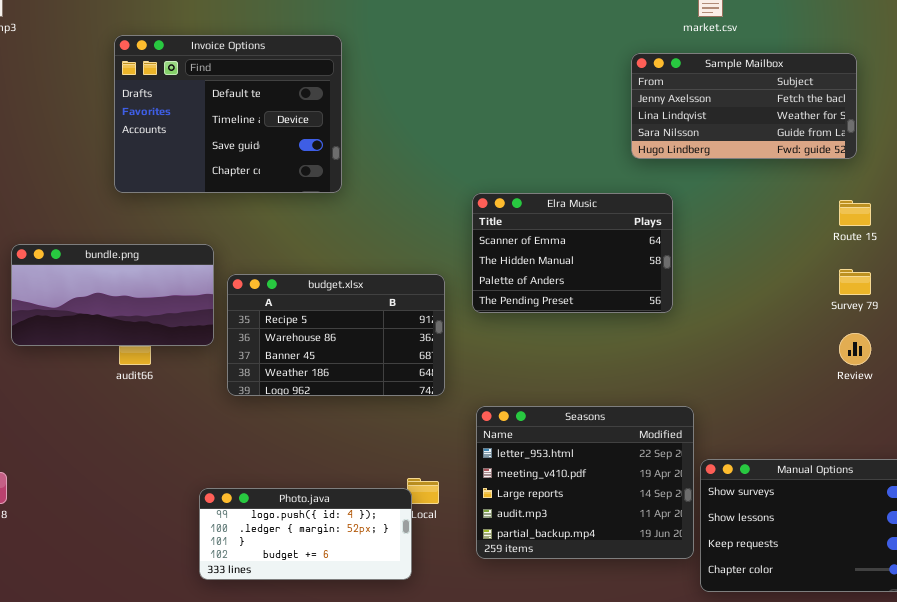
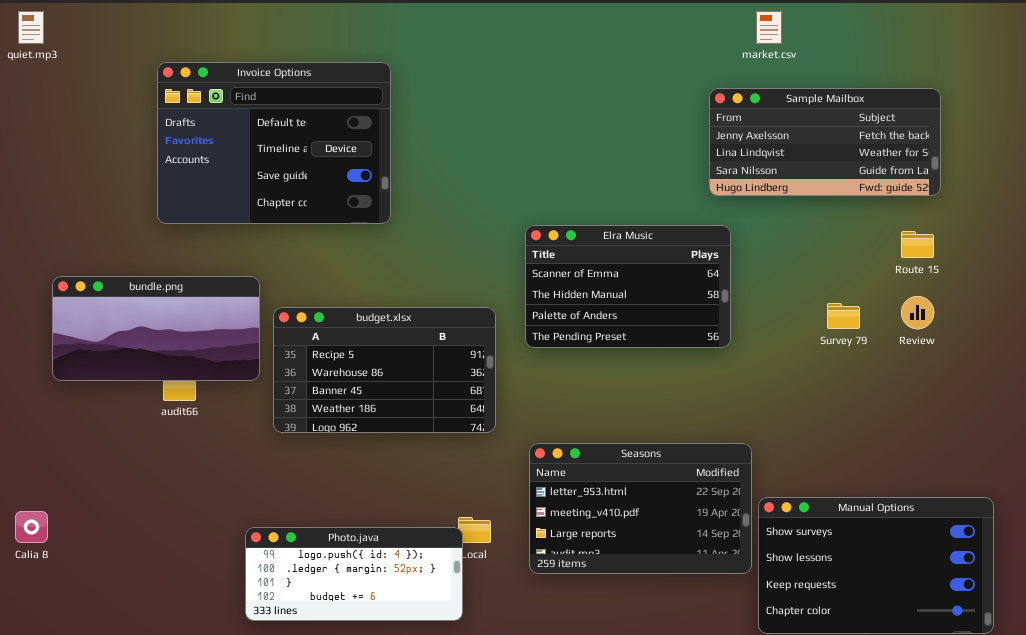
Sample Mailbox: [631,53,857,159] -> [709,88,941,196], moved
Survey 79: [839,269,871,295] -> [827,303,860,329], moved
Review: [839,333,871,365] -> [901,296,934,329], moved
Seasons: [476,406,694,559] -> [529,443,752,574], resized

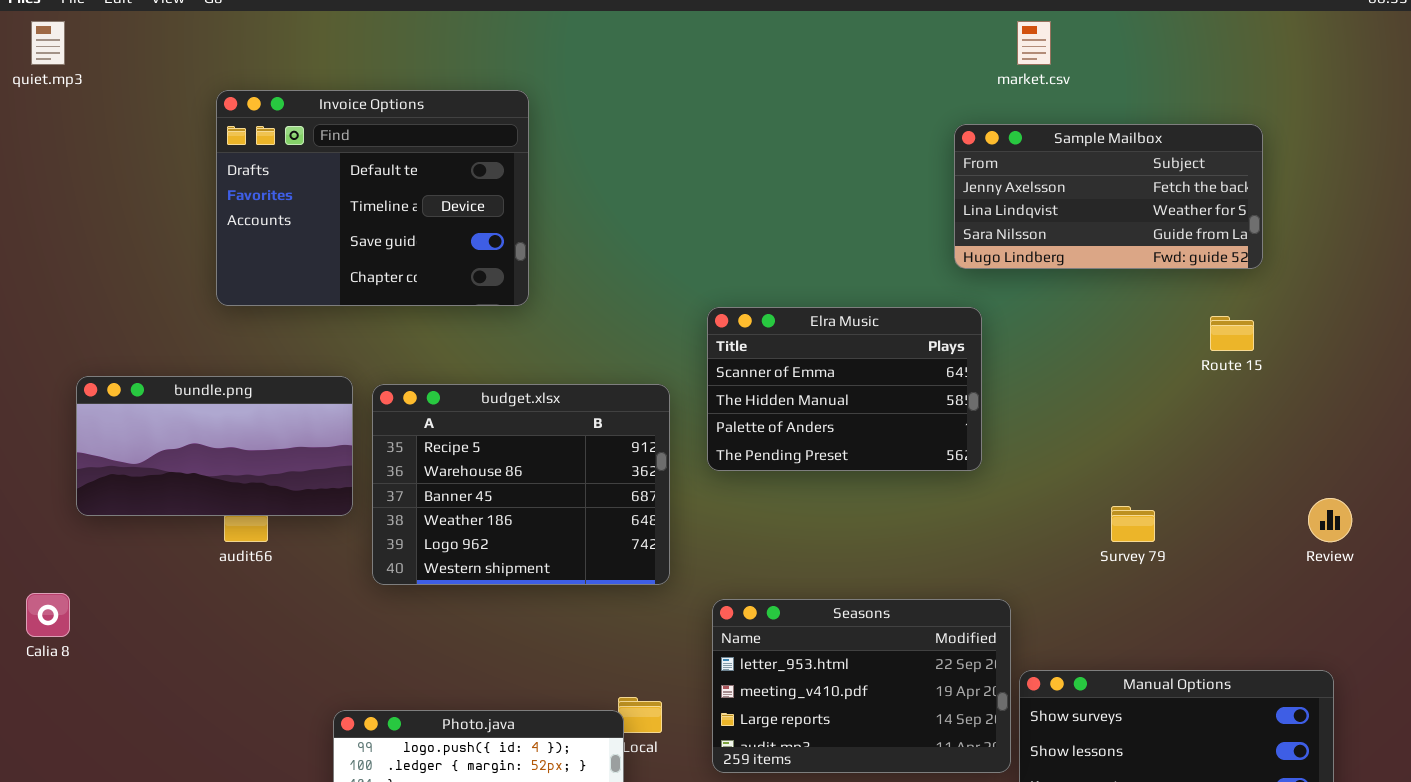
Review: [901,296,934,329] -> [1308,498,1352,542], moved
Survey 79: [827,303,860,329] -> [1111,506,1155,542], moved
budget.xlsx: [273,307,496,433] -> [372,384,670,585], resized
Calia 8: [15,511,48,543] -> [26,593,70,637], moved

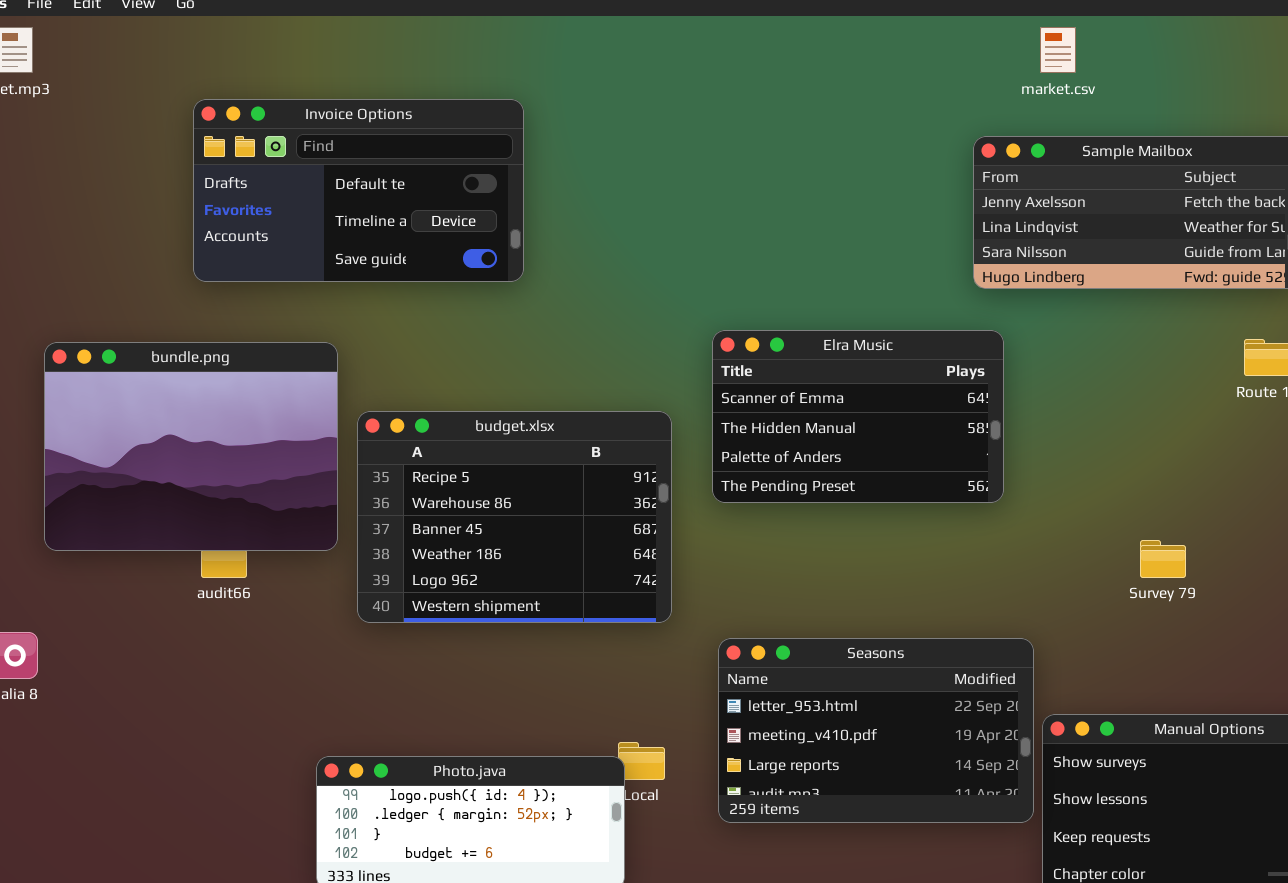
Invoice Options: [216,90,529,306] -> [193,99,524,282], resized
bundle.png: [76,376,353,516] -> [44,342,338,551], resized

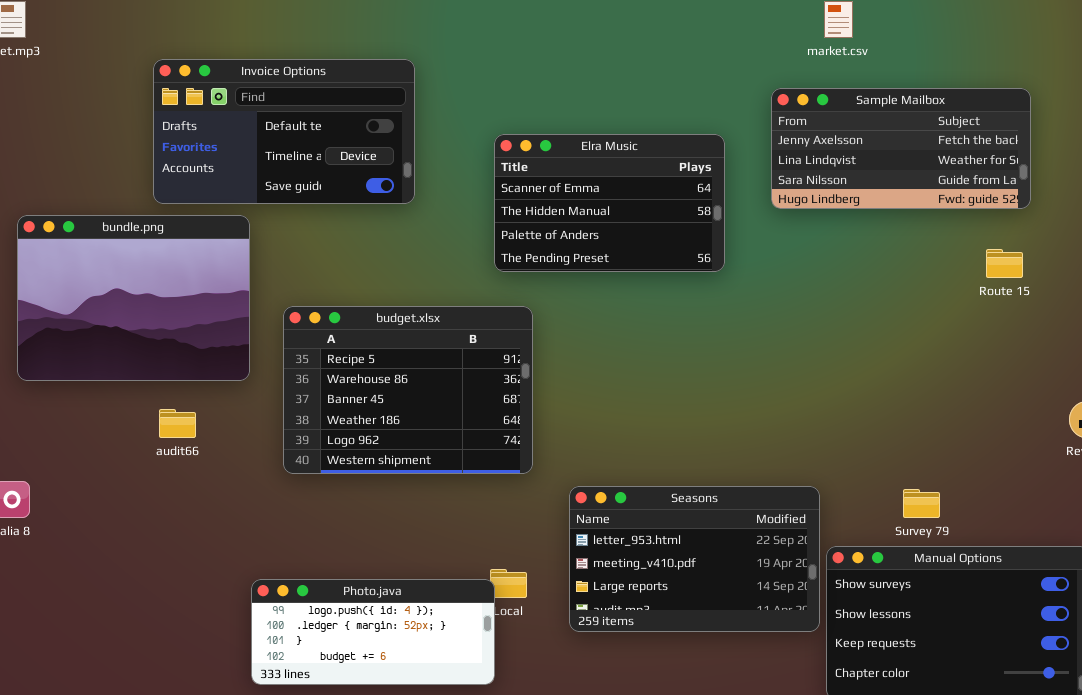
Elra Music: [712,330,1004,503] -> [494,134,725,272], moved
bundle.png: [44,342,338,551] -> [17,215,250,381], moved
Survey 79: [1140,540,1186,578] -> [903,489,940,518], moved

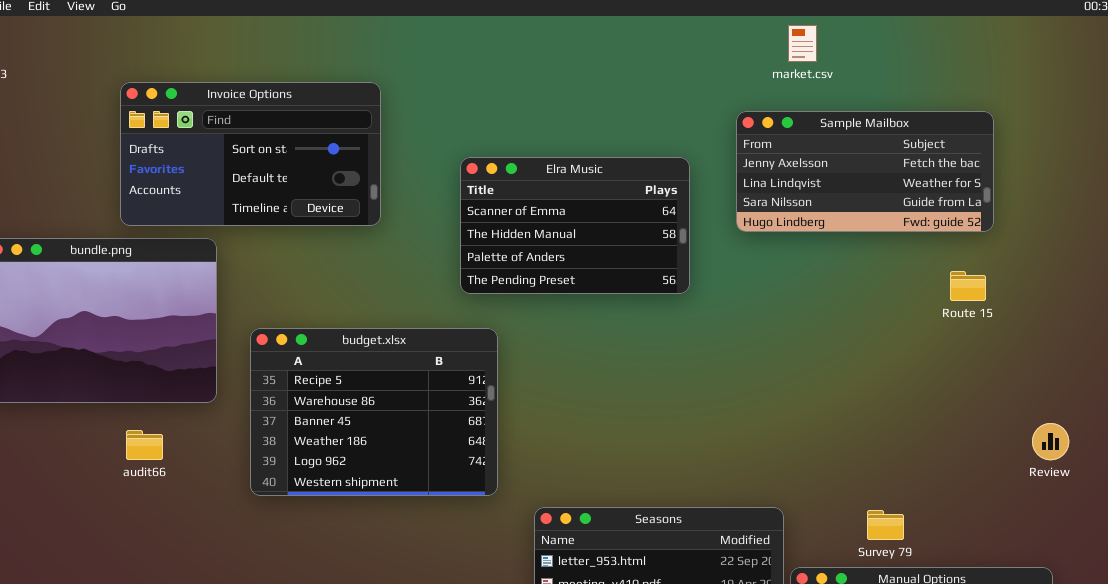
Invoice Options: [153,59,415,204] -> [120,82,381,226], scrolled up 1 row

